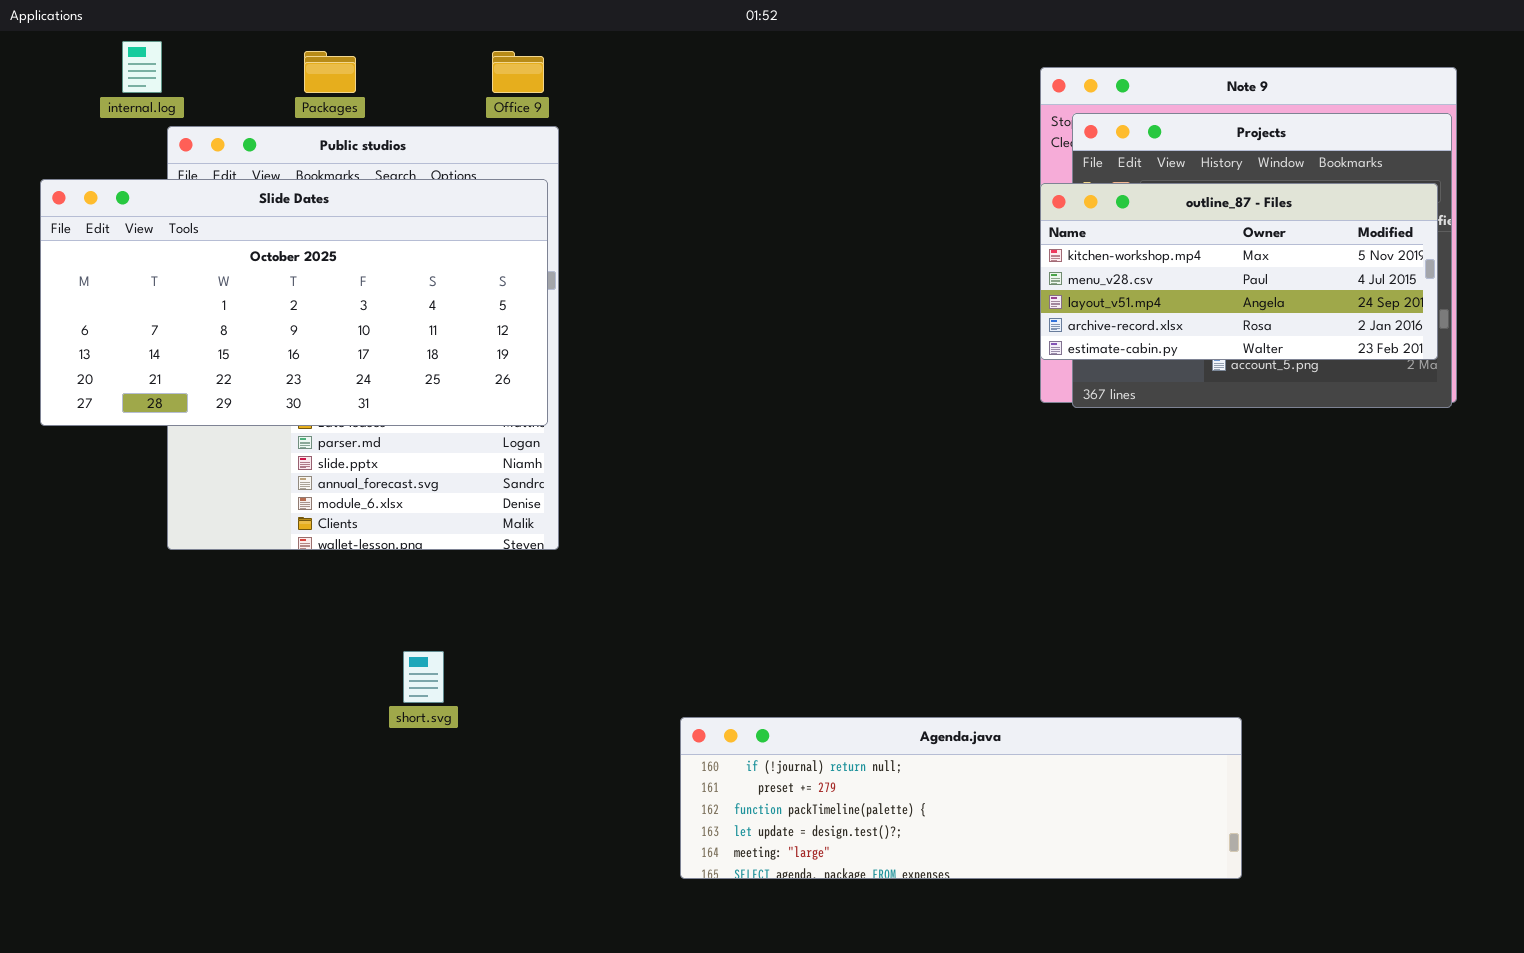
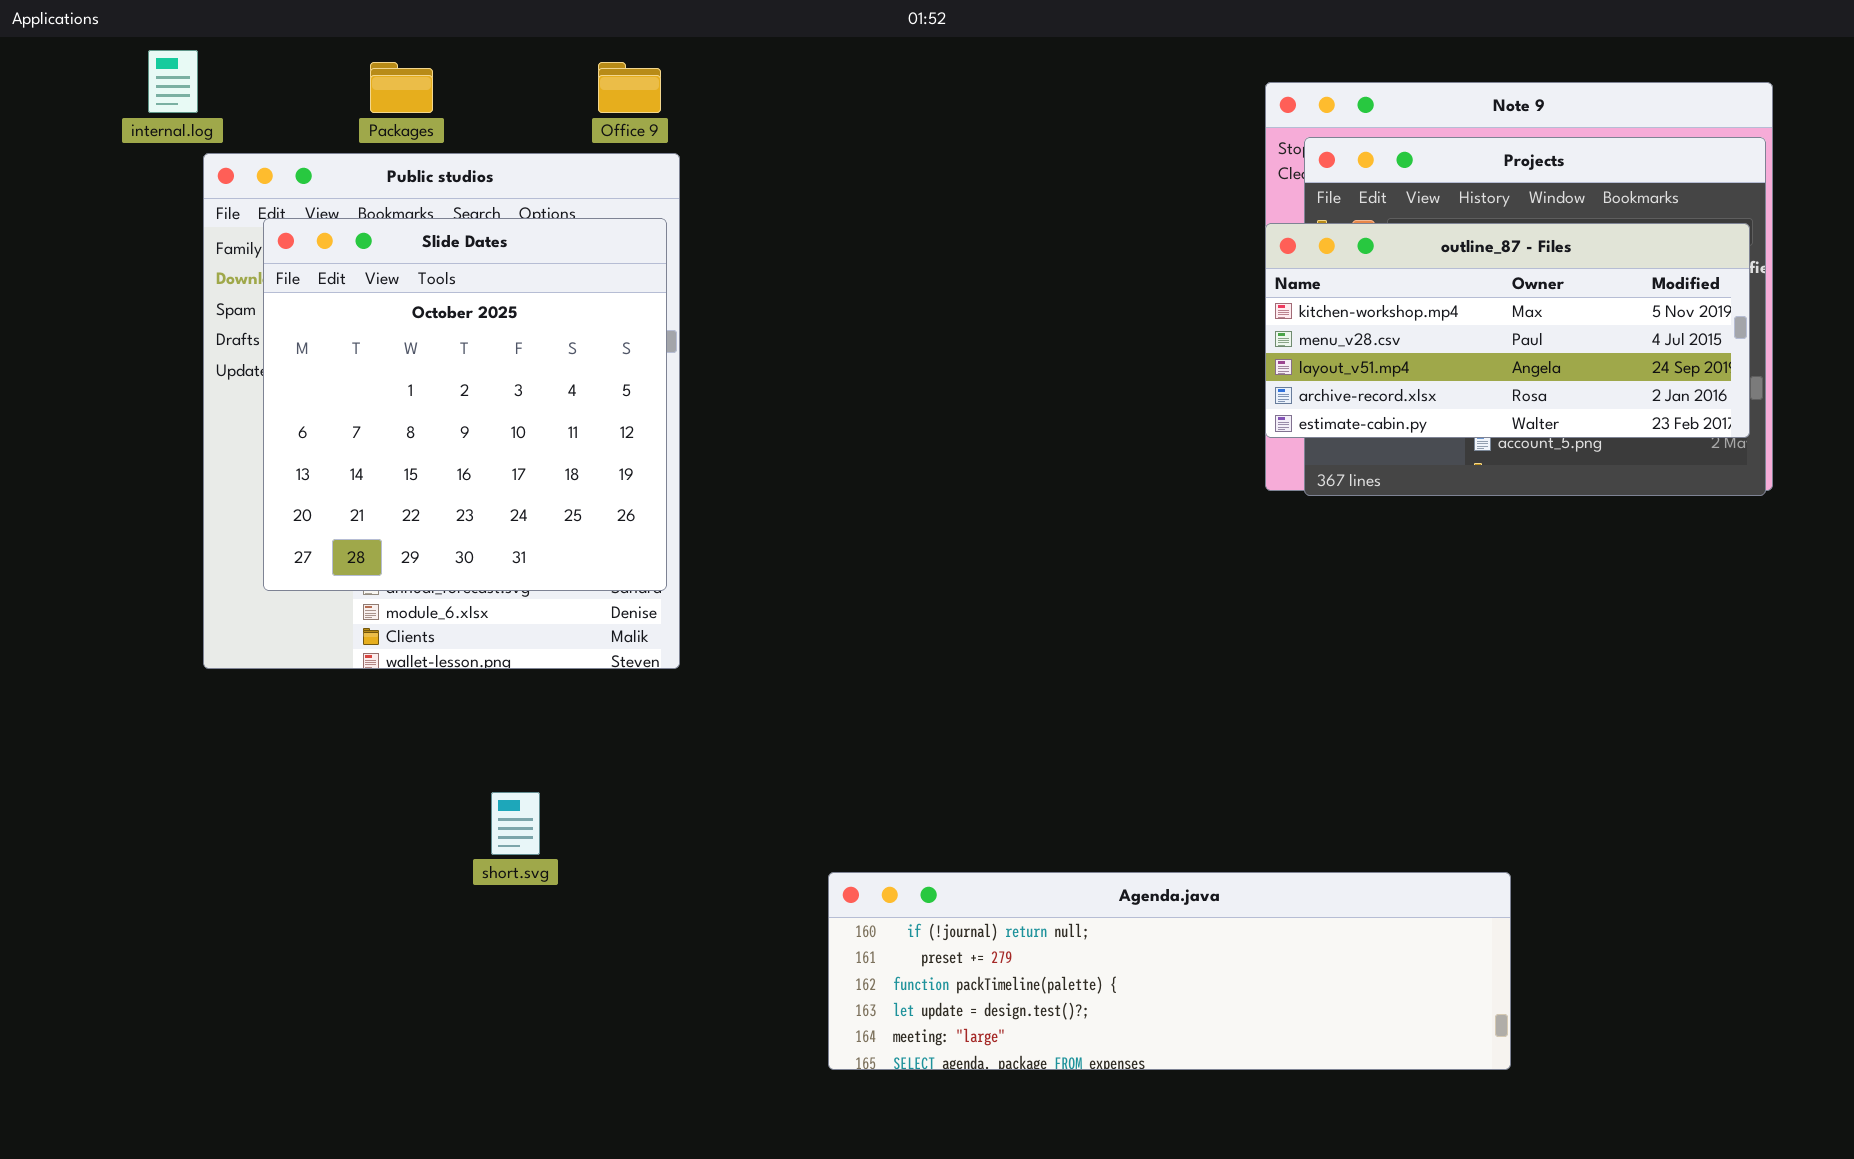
Slide Dates: [40,179,548,426] -> [263,218,667,591], resized

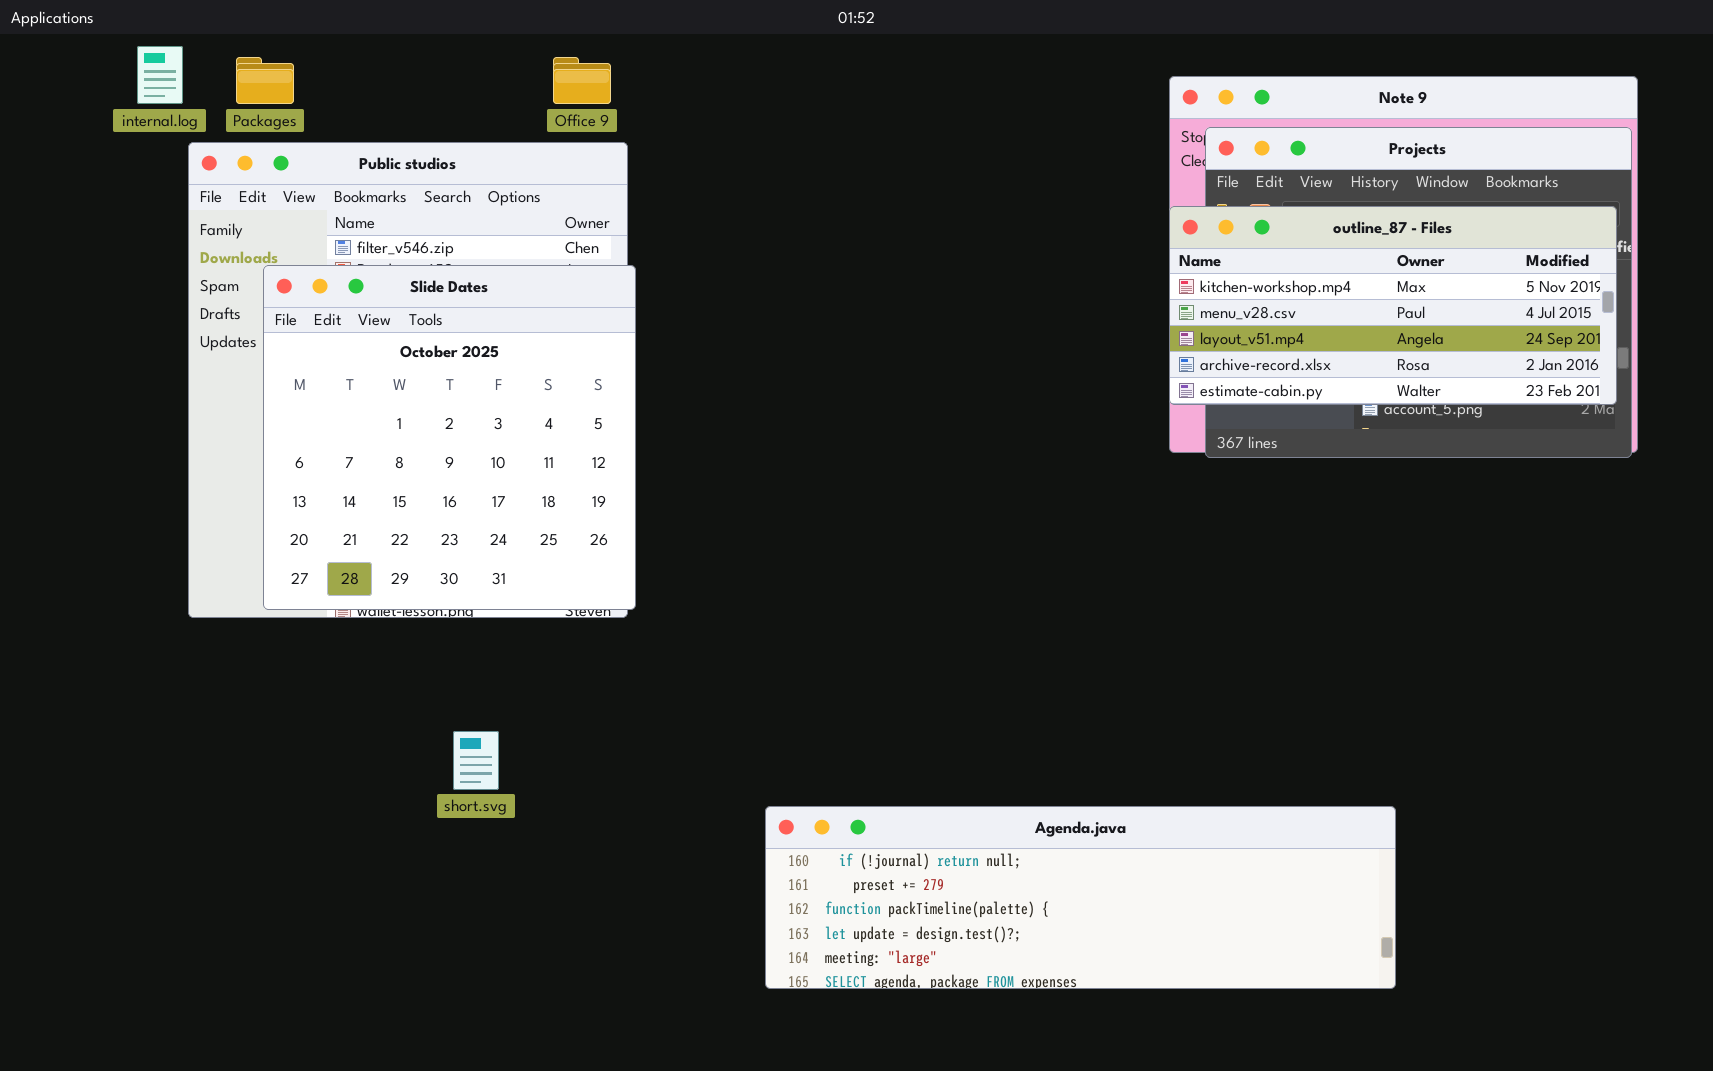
Packages: [370,62,433,113] -> [236,57,294,104], moved
Slide Dates: [263,218,667,591] -> [263,265,636,610], moved

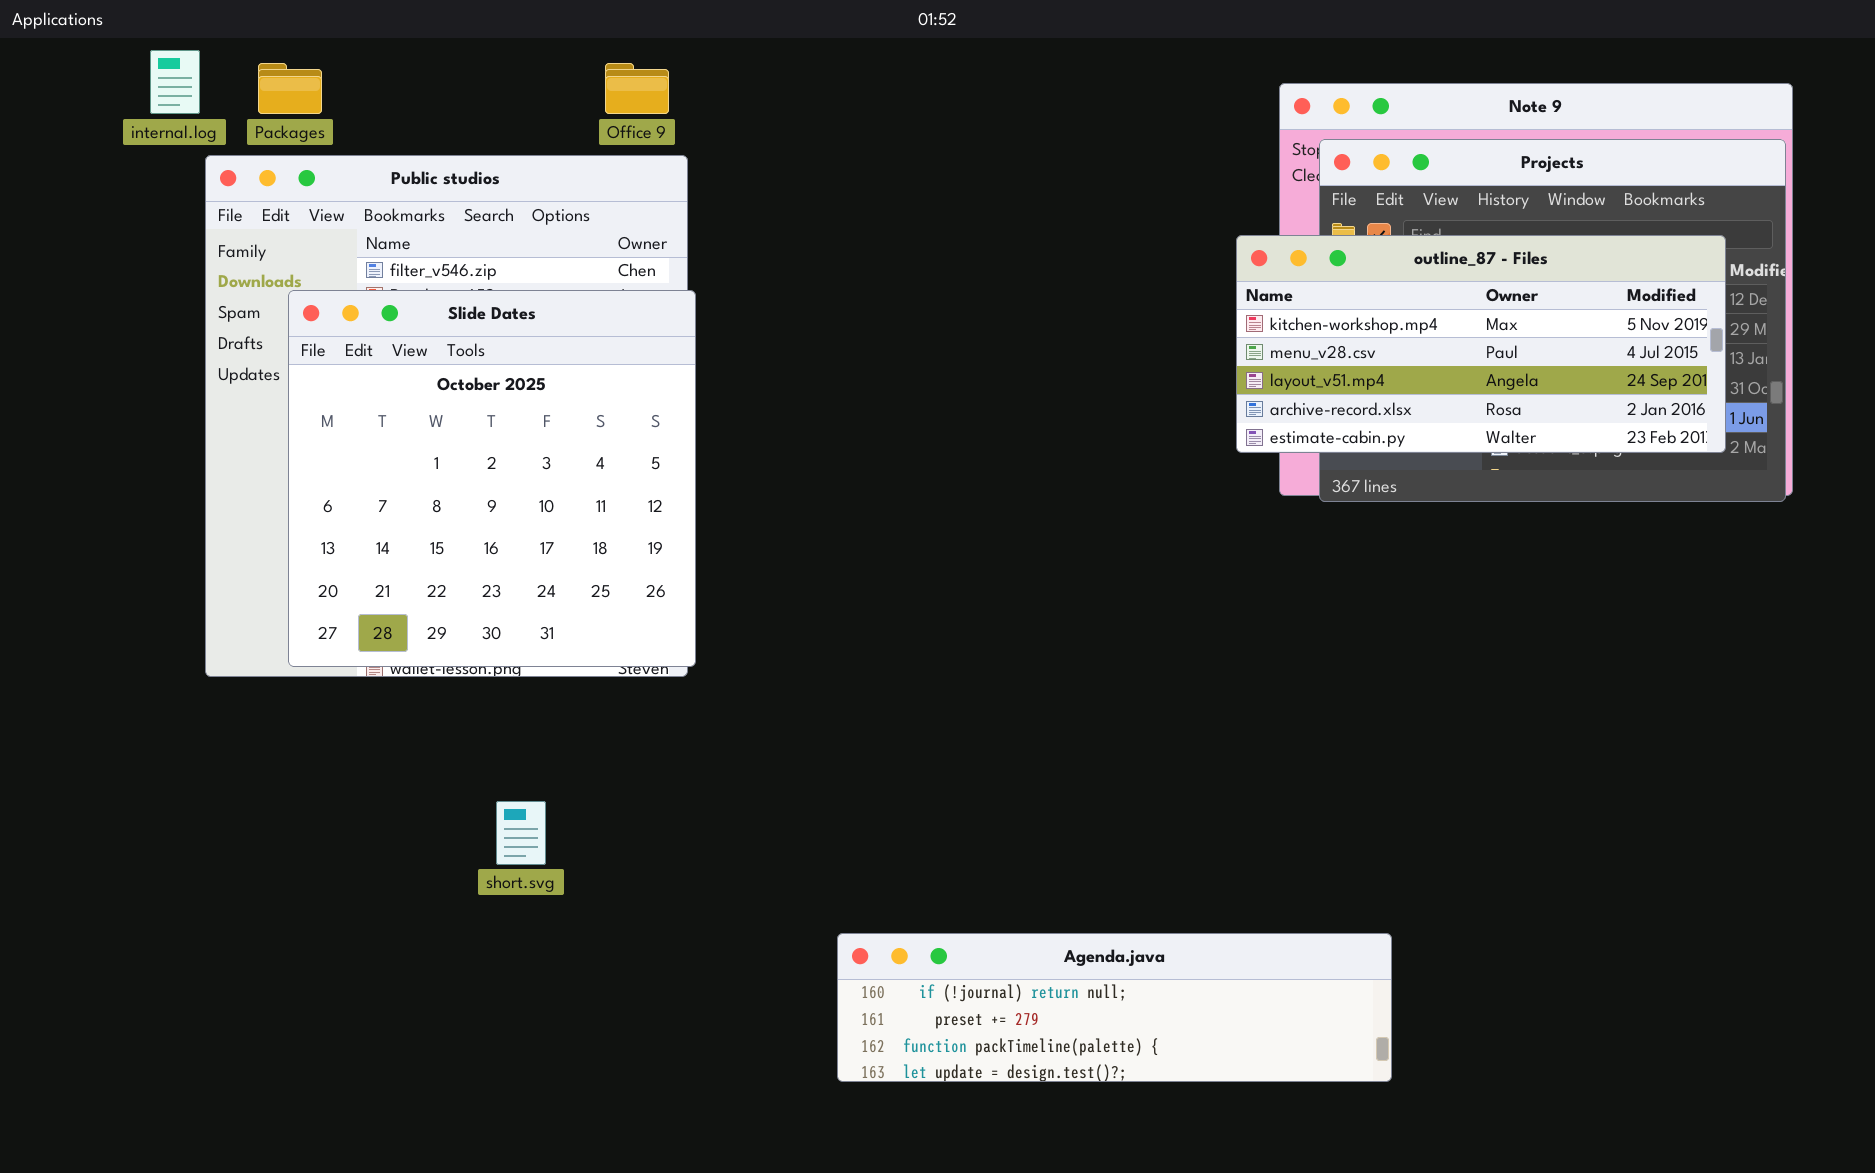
outline_87 - Files: [1169,206,1617,405] -> [1236,235,1726,453], moved
Agenda.java: [765,806,1396,989] -> [837,933,1392,1082], resized

